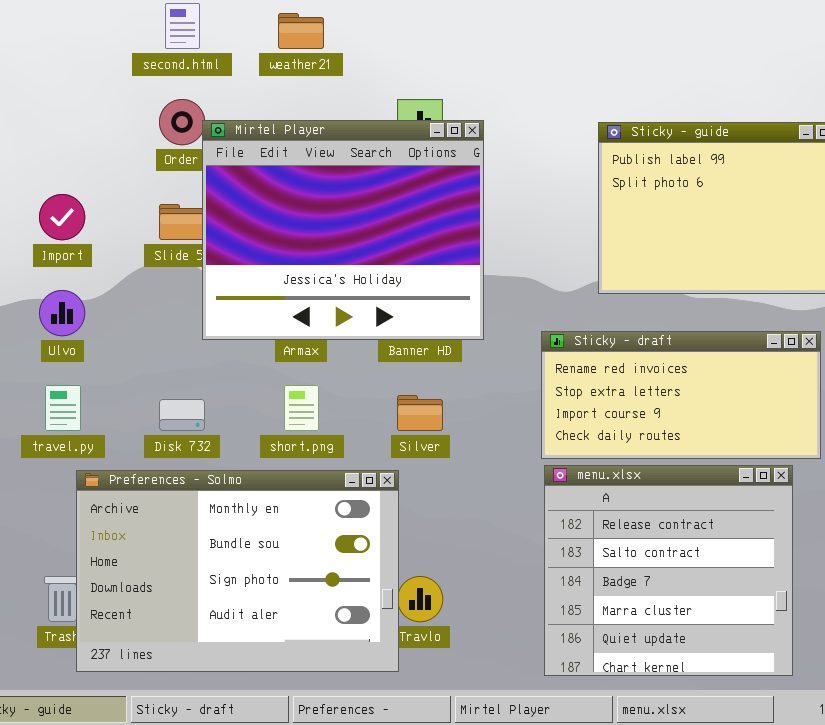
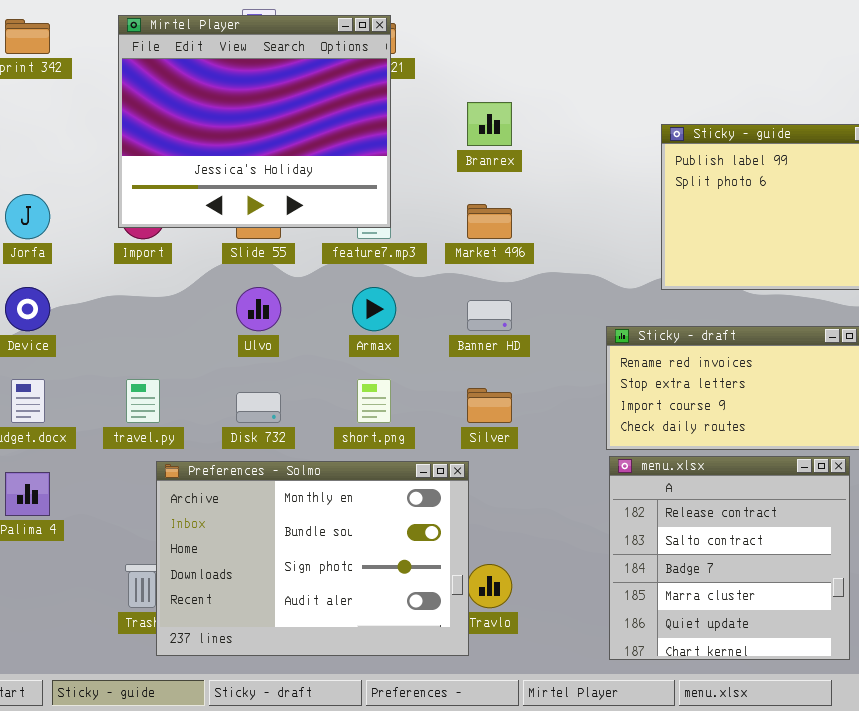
Mirtel Player: [202,120,484,340] -> [118,15,391,228], moved
Ulvo: [39,290,85,336] -> [236,287,281,331], moved

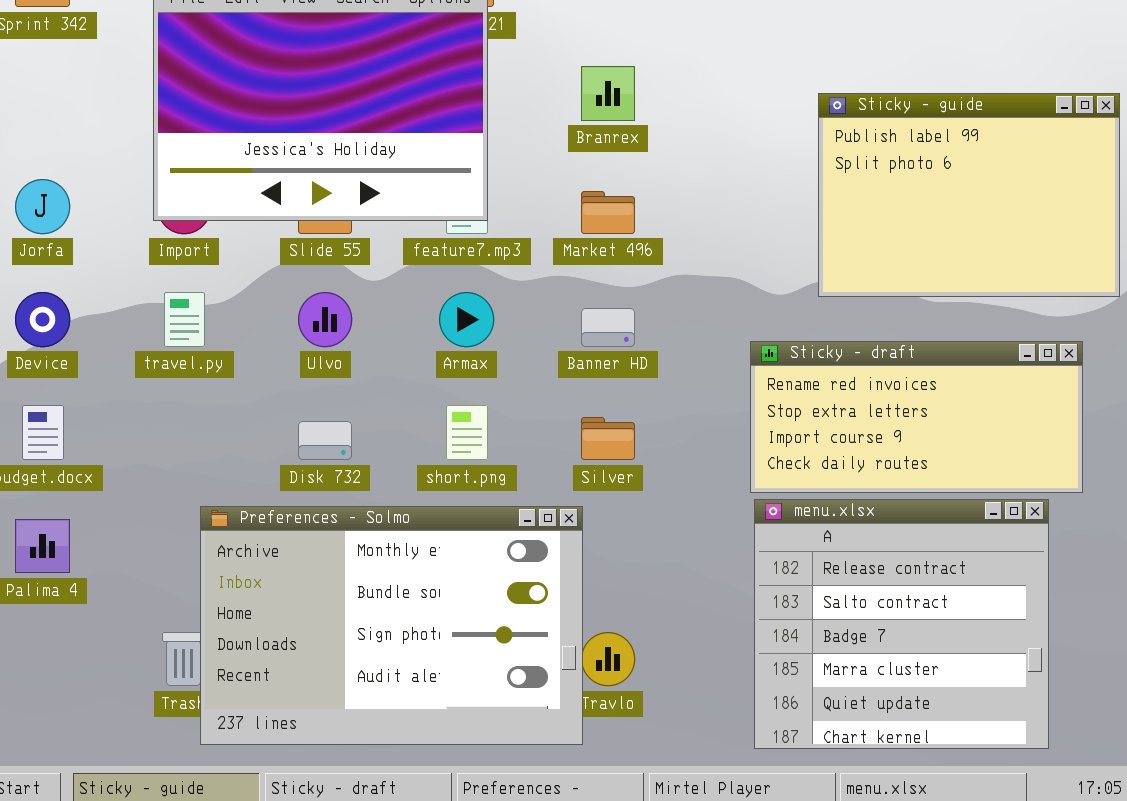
travel.py: [126,379,160,423] -> [164,292,205,347], moved

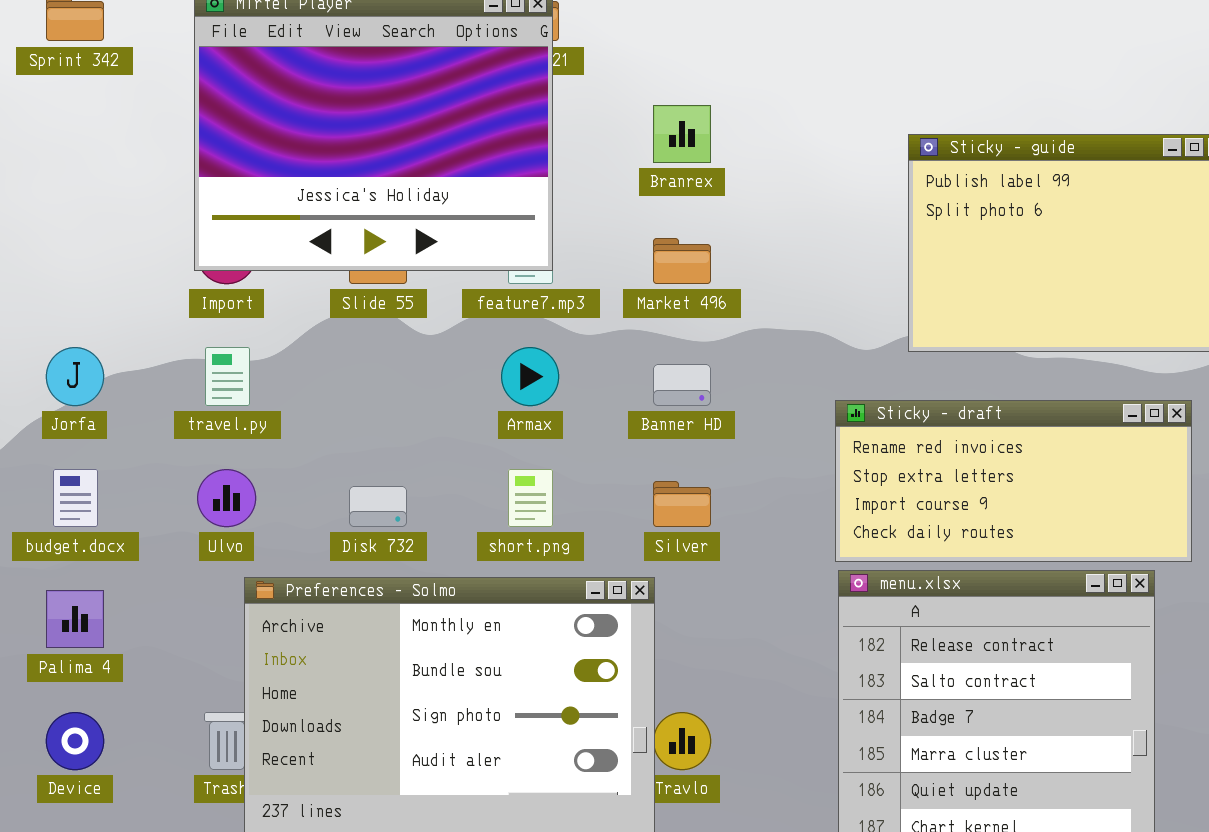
Jorfa: [15,179,70,234] -> [46,347,104,406], moved
Device: [15,292,70,347] -> [46,712,104,770], moved
Ulvo: [298,292,352,347] -> [197,469,256,527], moved

